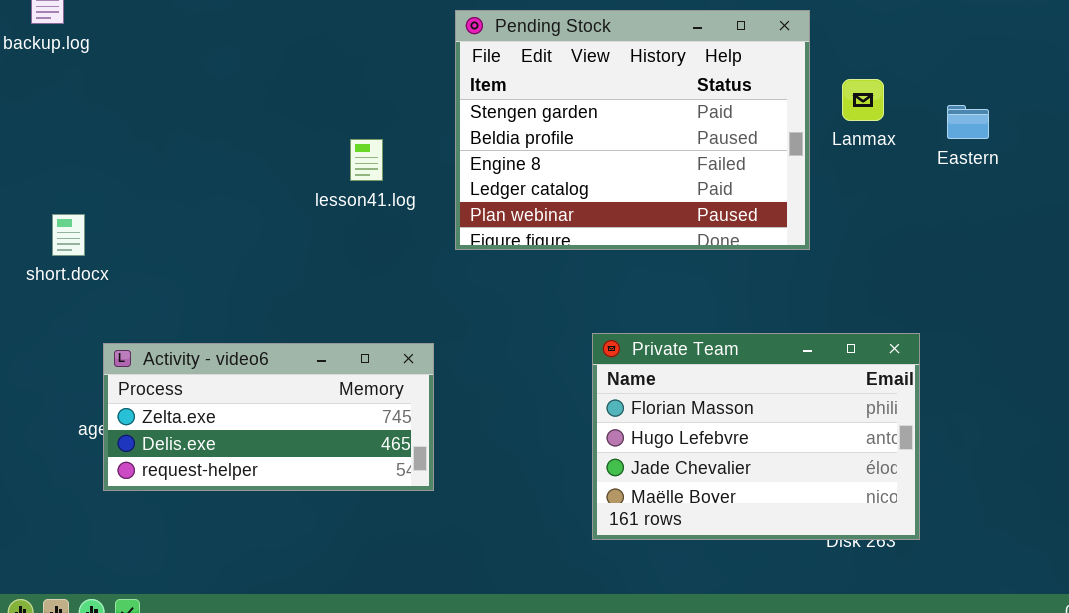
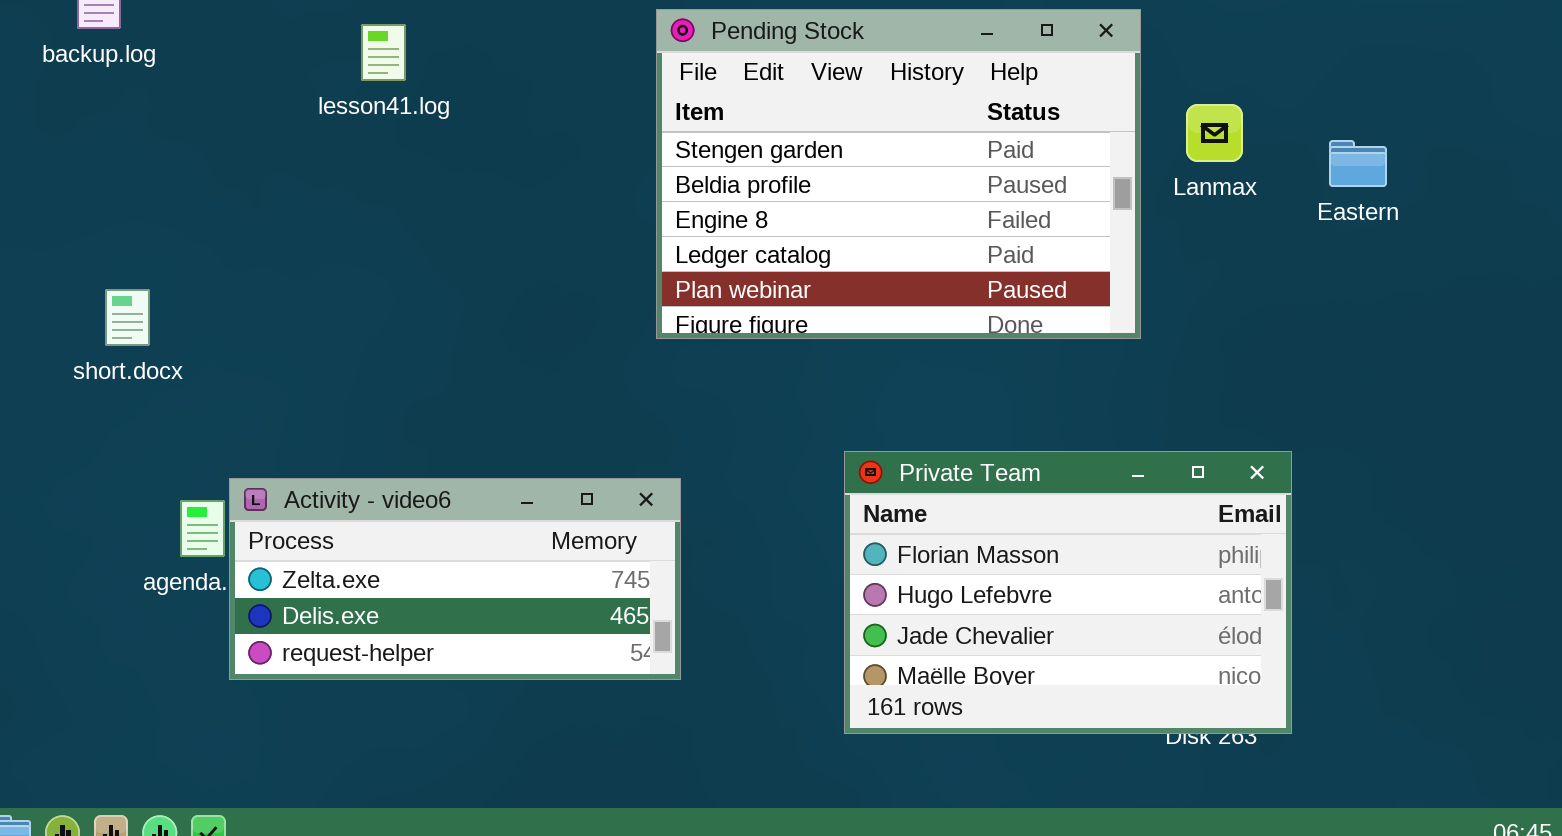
lesson41.log: [350,139,383,181] -> [361,24,406,81], moved
Activity - video6: [103,343,434,491] -> [229,478,681,680], moved

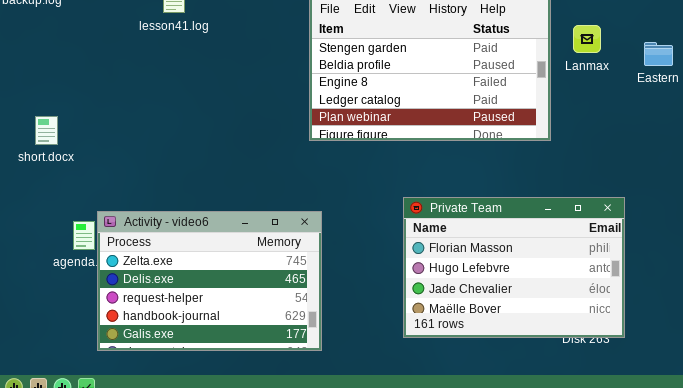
Activity - video6: [229,478,681,680] -> [97,211,322,351], resized

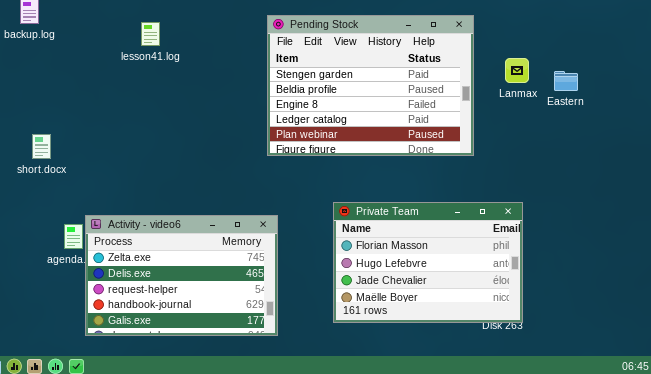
Lanmax: [573,25,601,53] -> [505,58,529,83], moved
Private Team: [403,197,625,338] -> [333,202,523,323], moved

